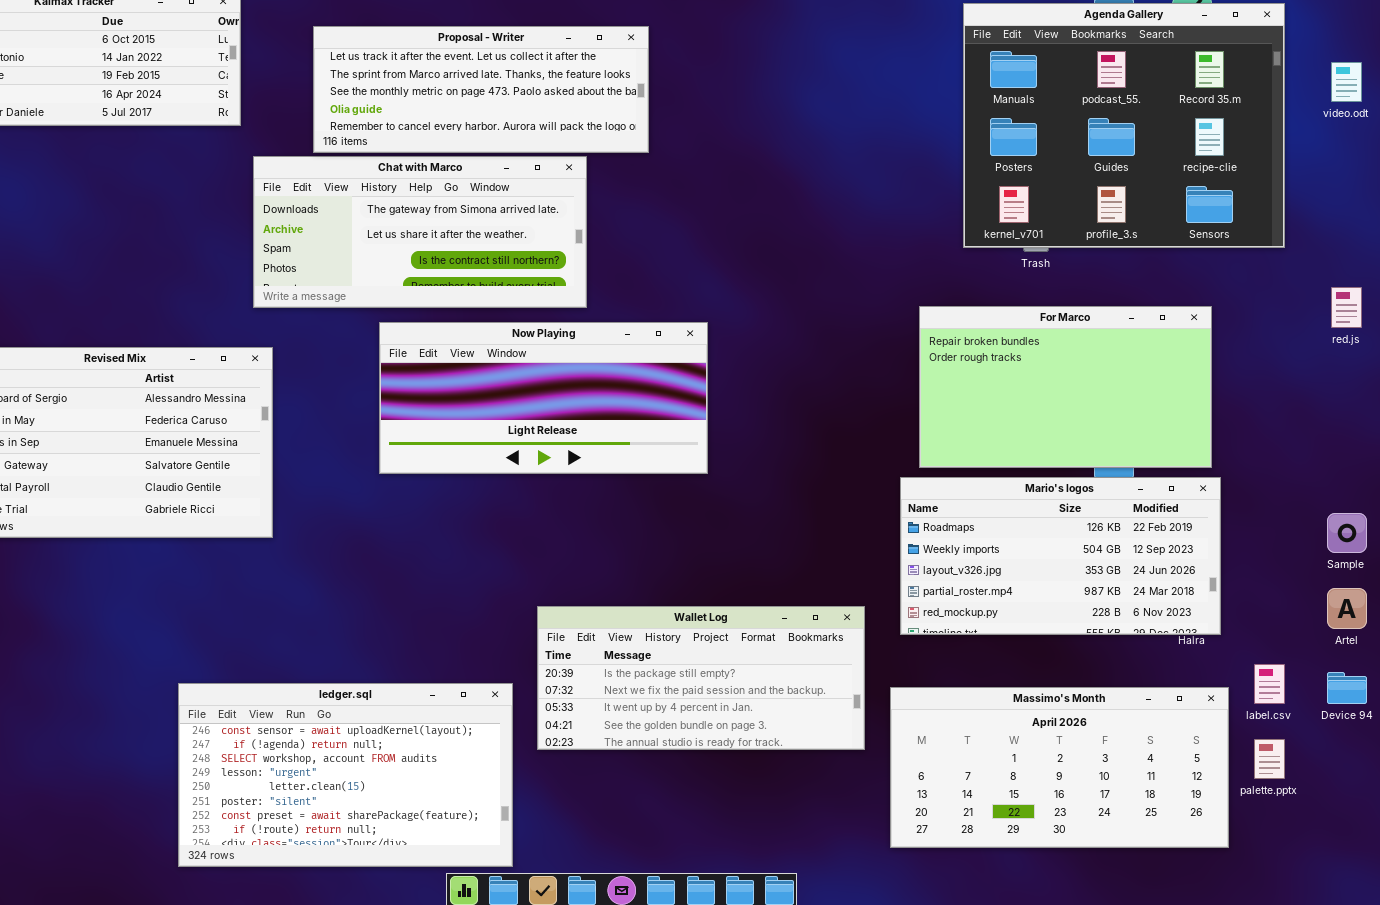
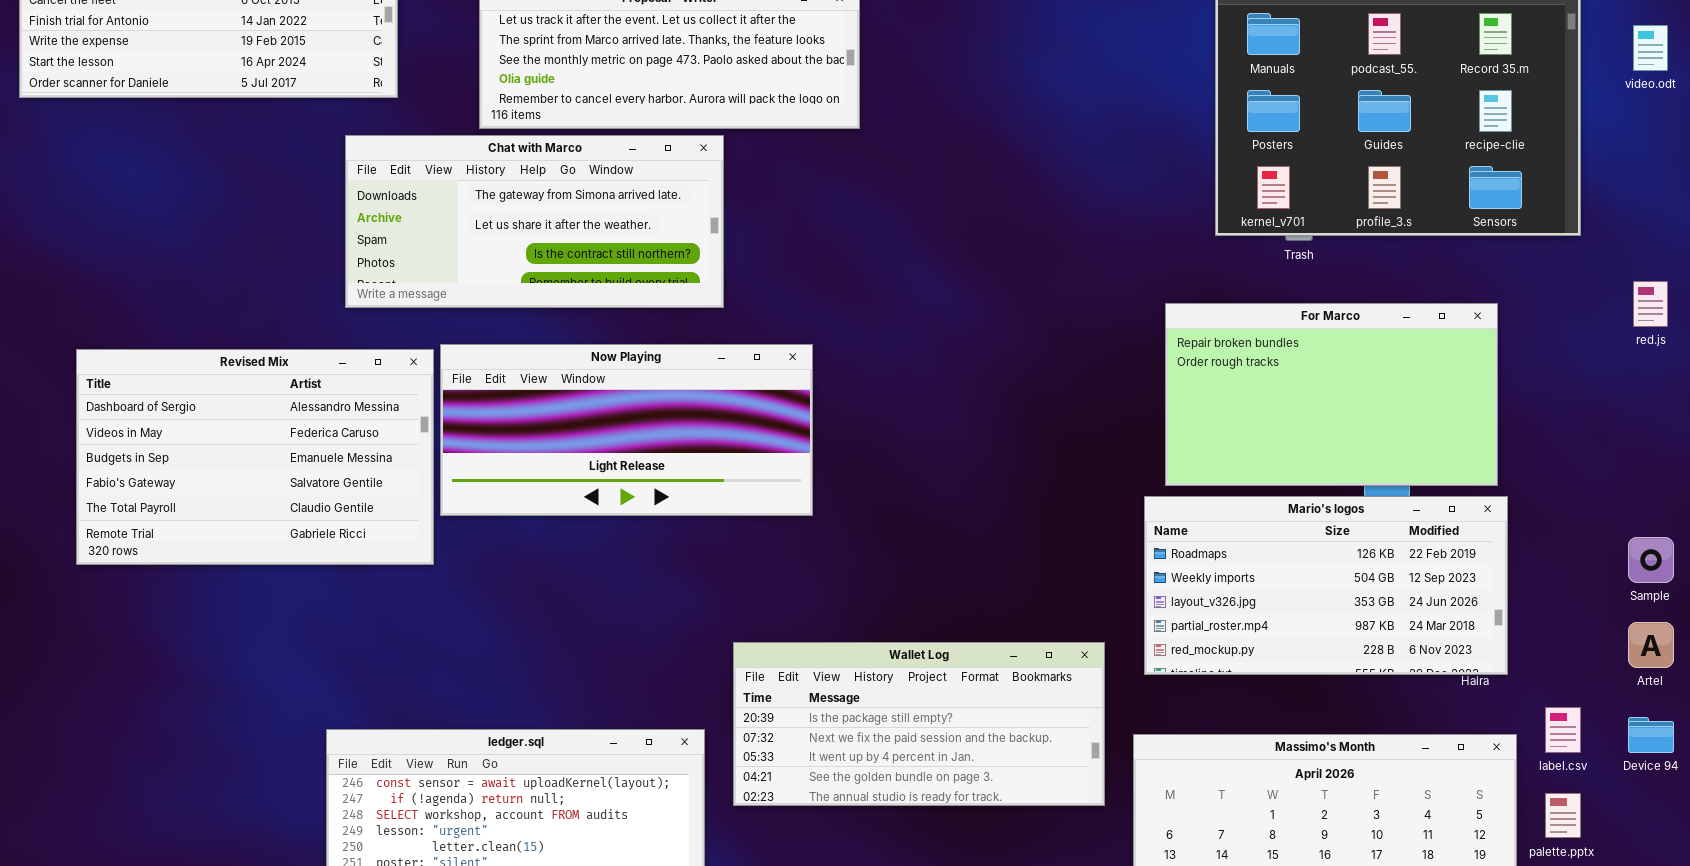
Chat with Marco: [253,156,587,308] -> [345,135,724,308], moved
Now Playing: [379,322,708,474] -> [440,344,813,516], moved

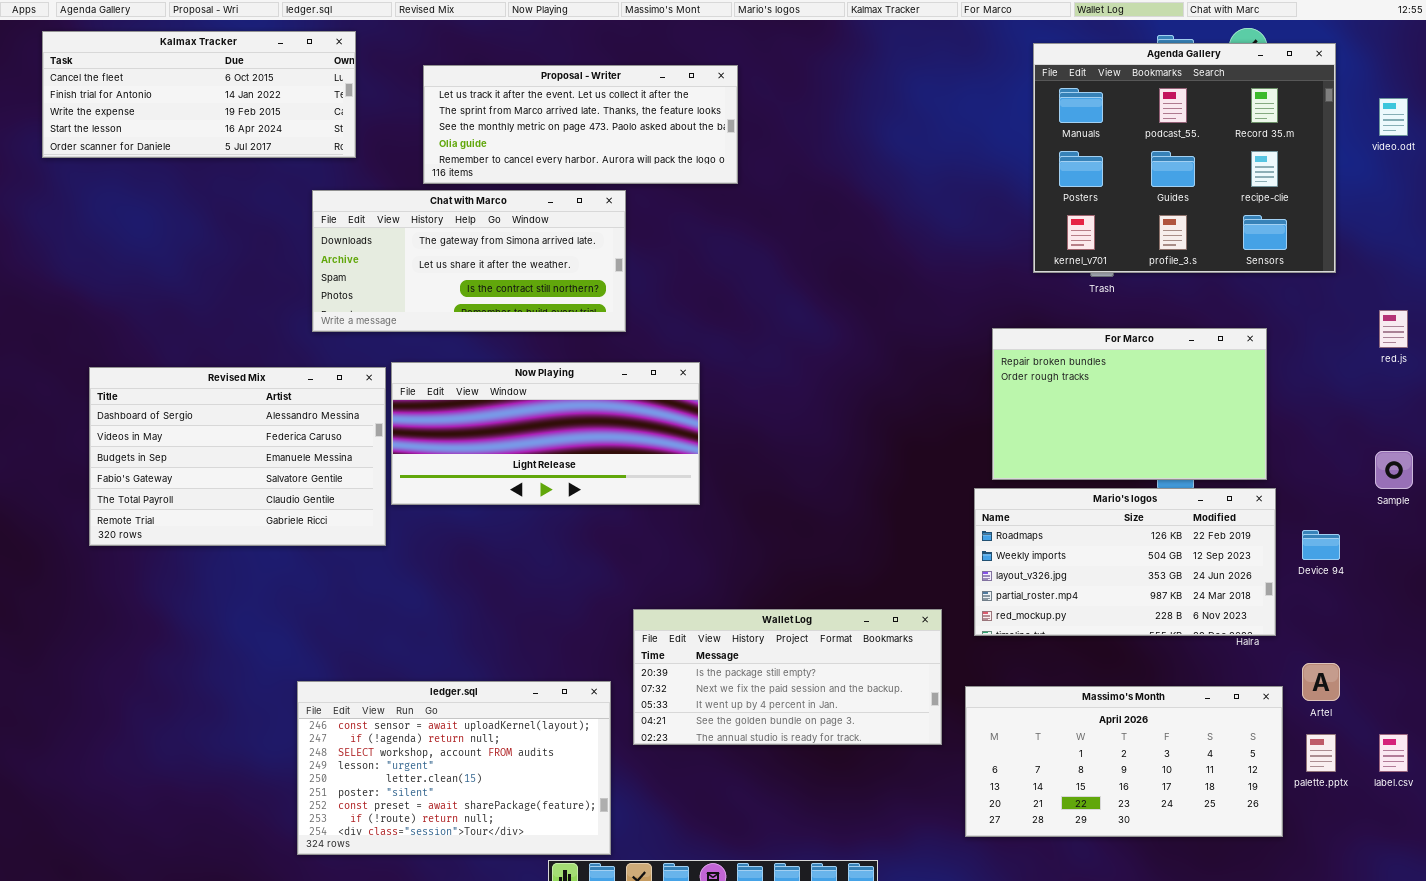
Sample: [1628,537,1674,583] -> [1375,451,1413,489], moved
Artel: [1628,622,1674,668] -> [1302,663,1340,701], moved
label.csv: [1545,707,1581,753] -> [1379,734,1408,772], moved
Device 94: [1628,717,1674,753] -> [1302,530,1340,560], moved

